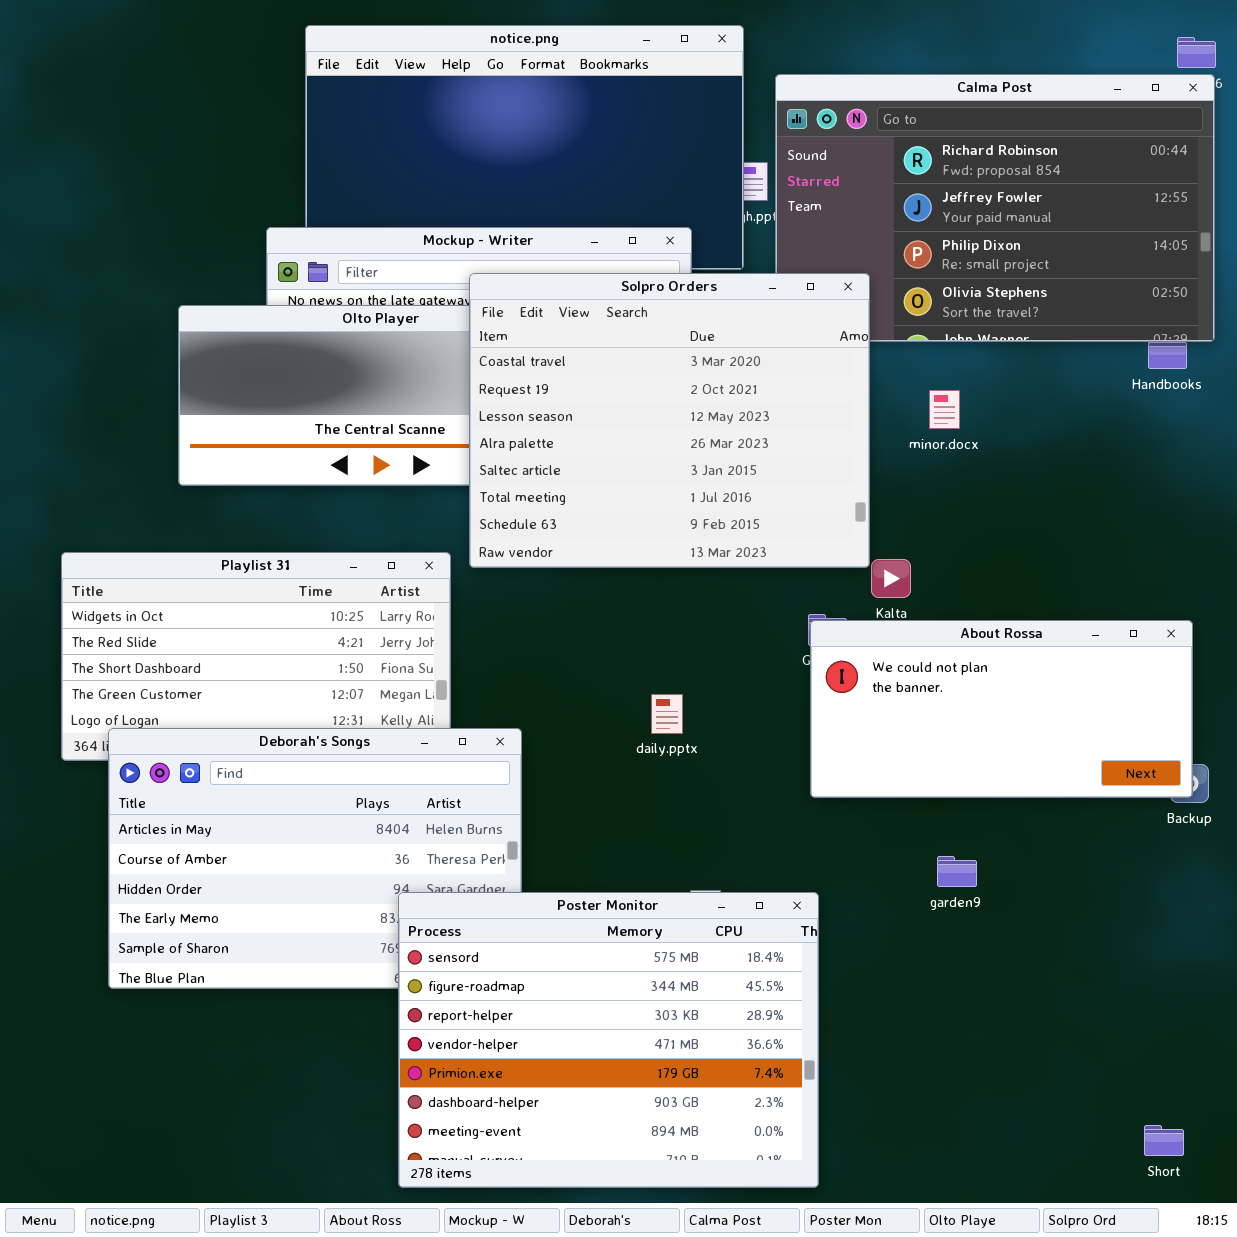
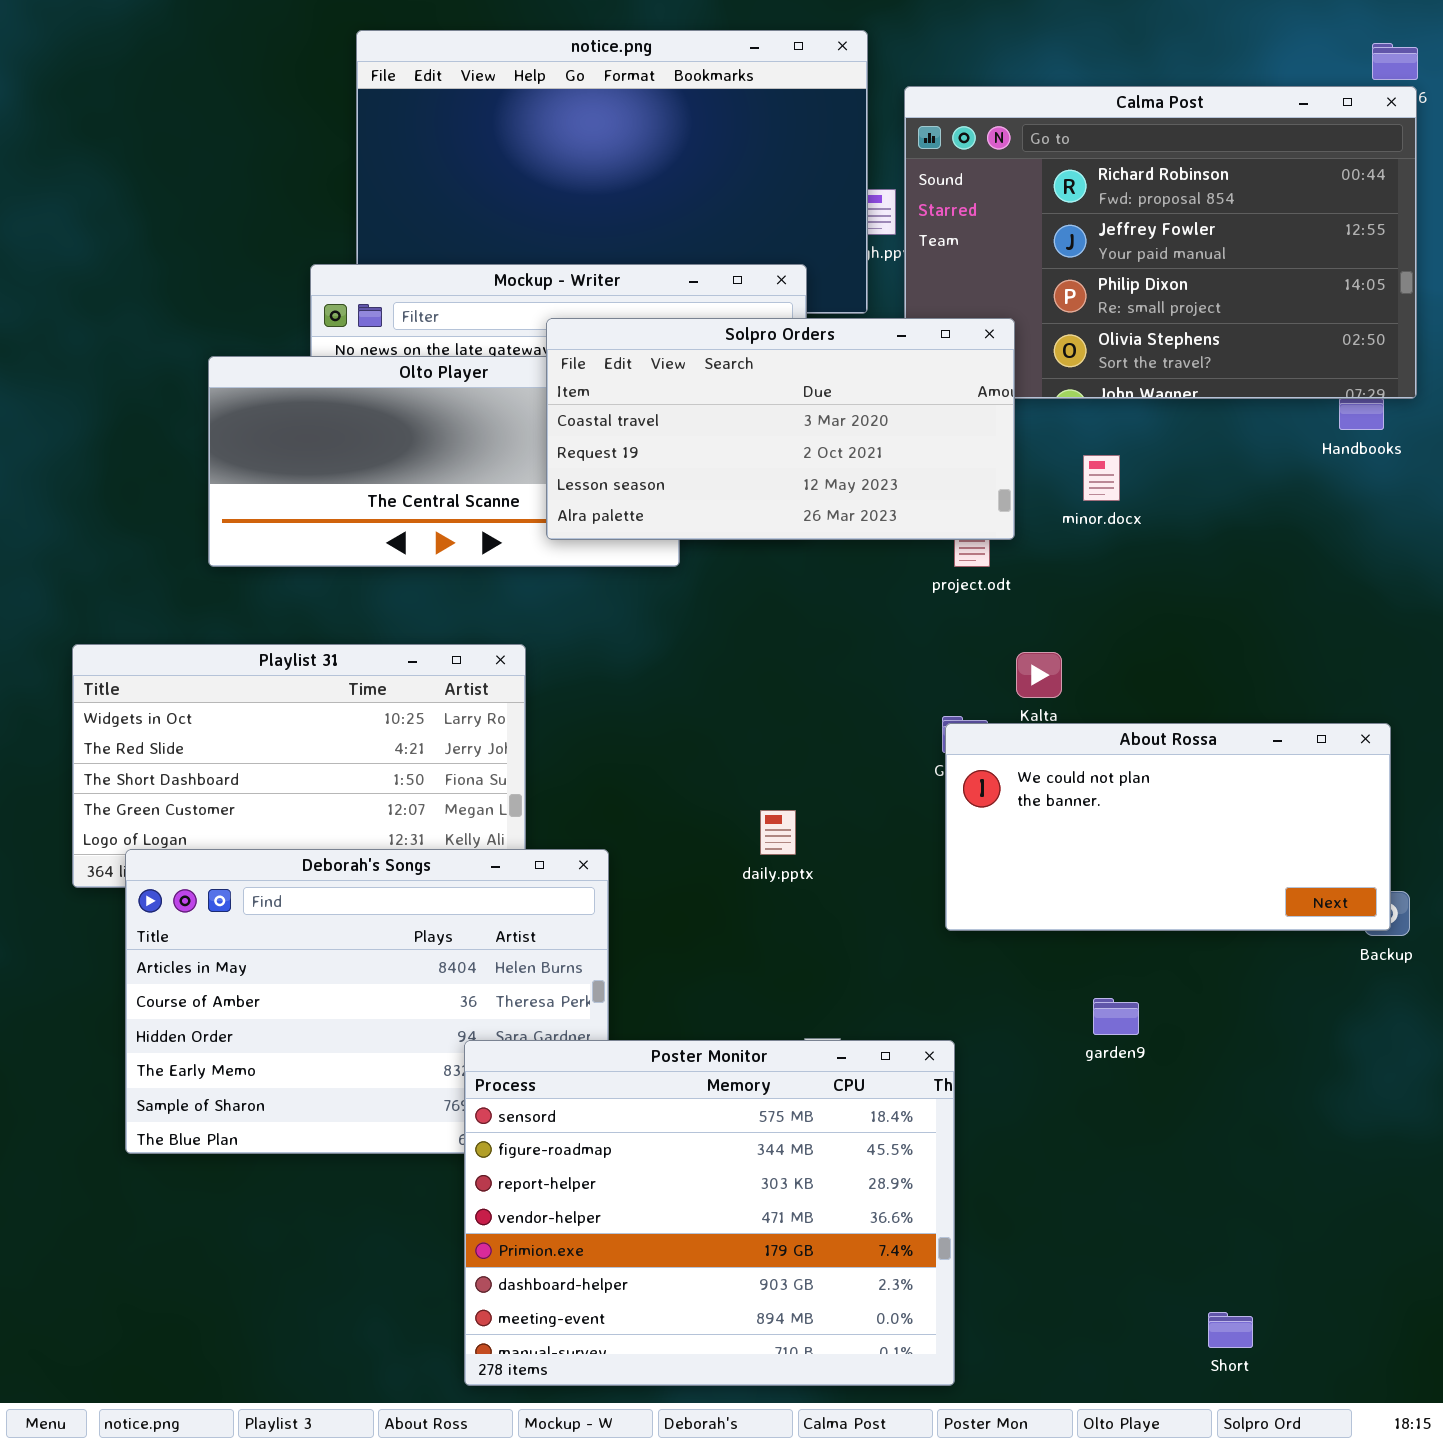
Solpro Orders: [469,273,870,568] -> [546,318,1015,540], resized
Short: [1144,1125,1184,1156] -> [1208,1312,1253,1348], moved

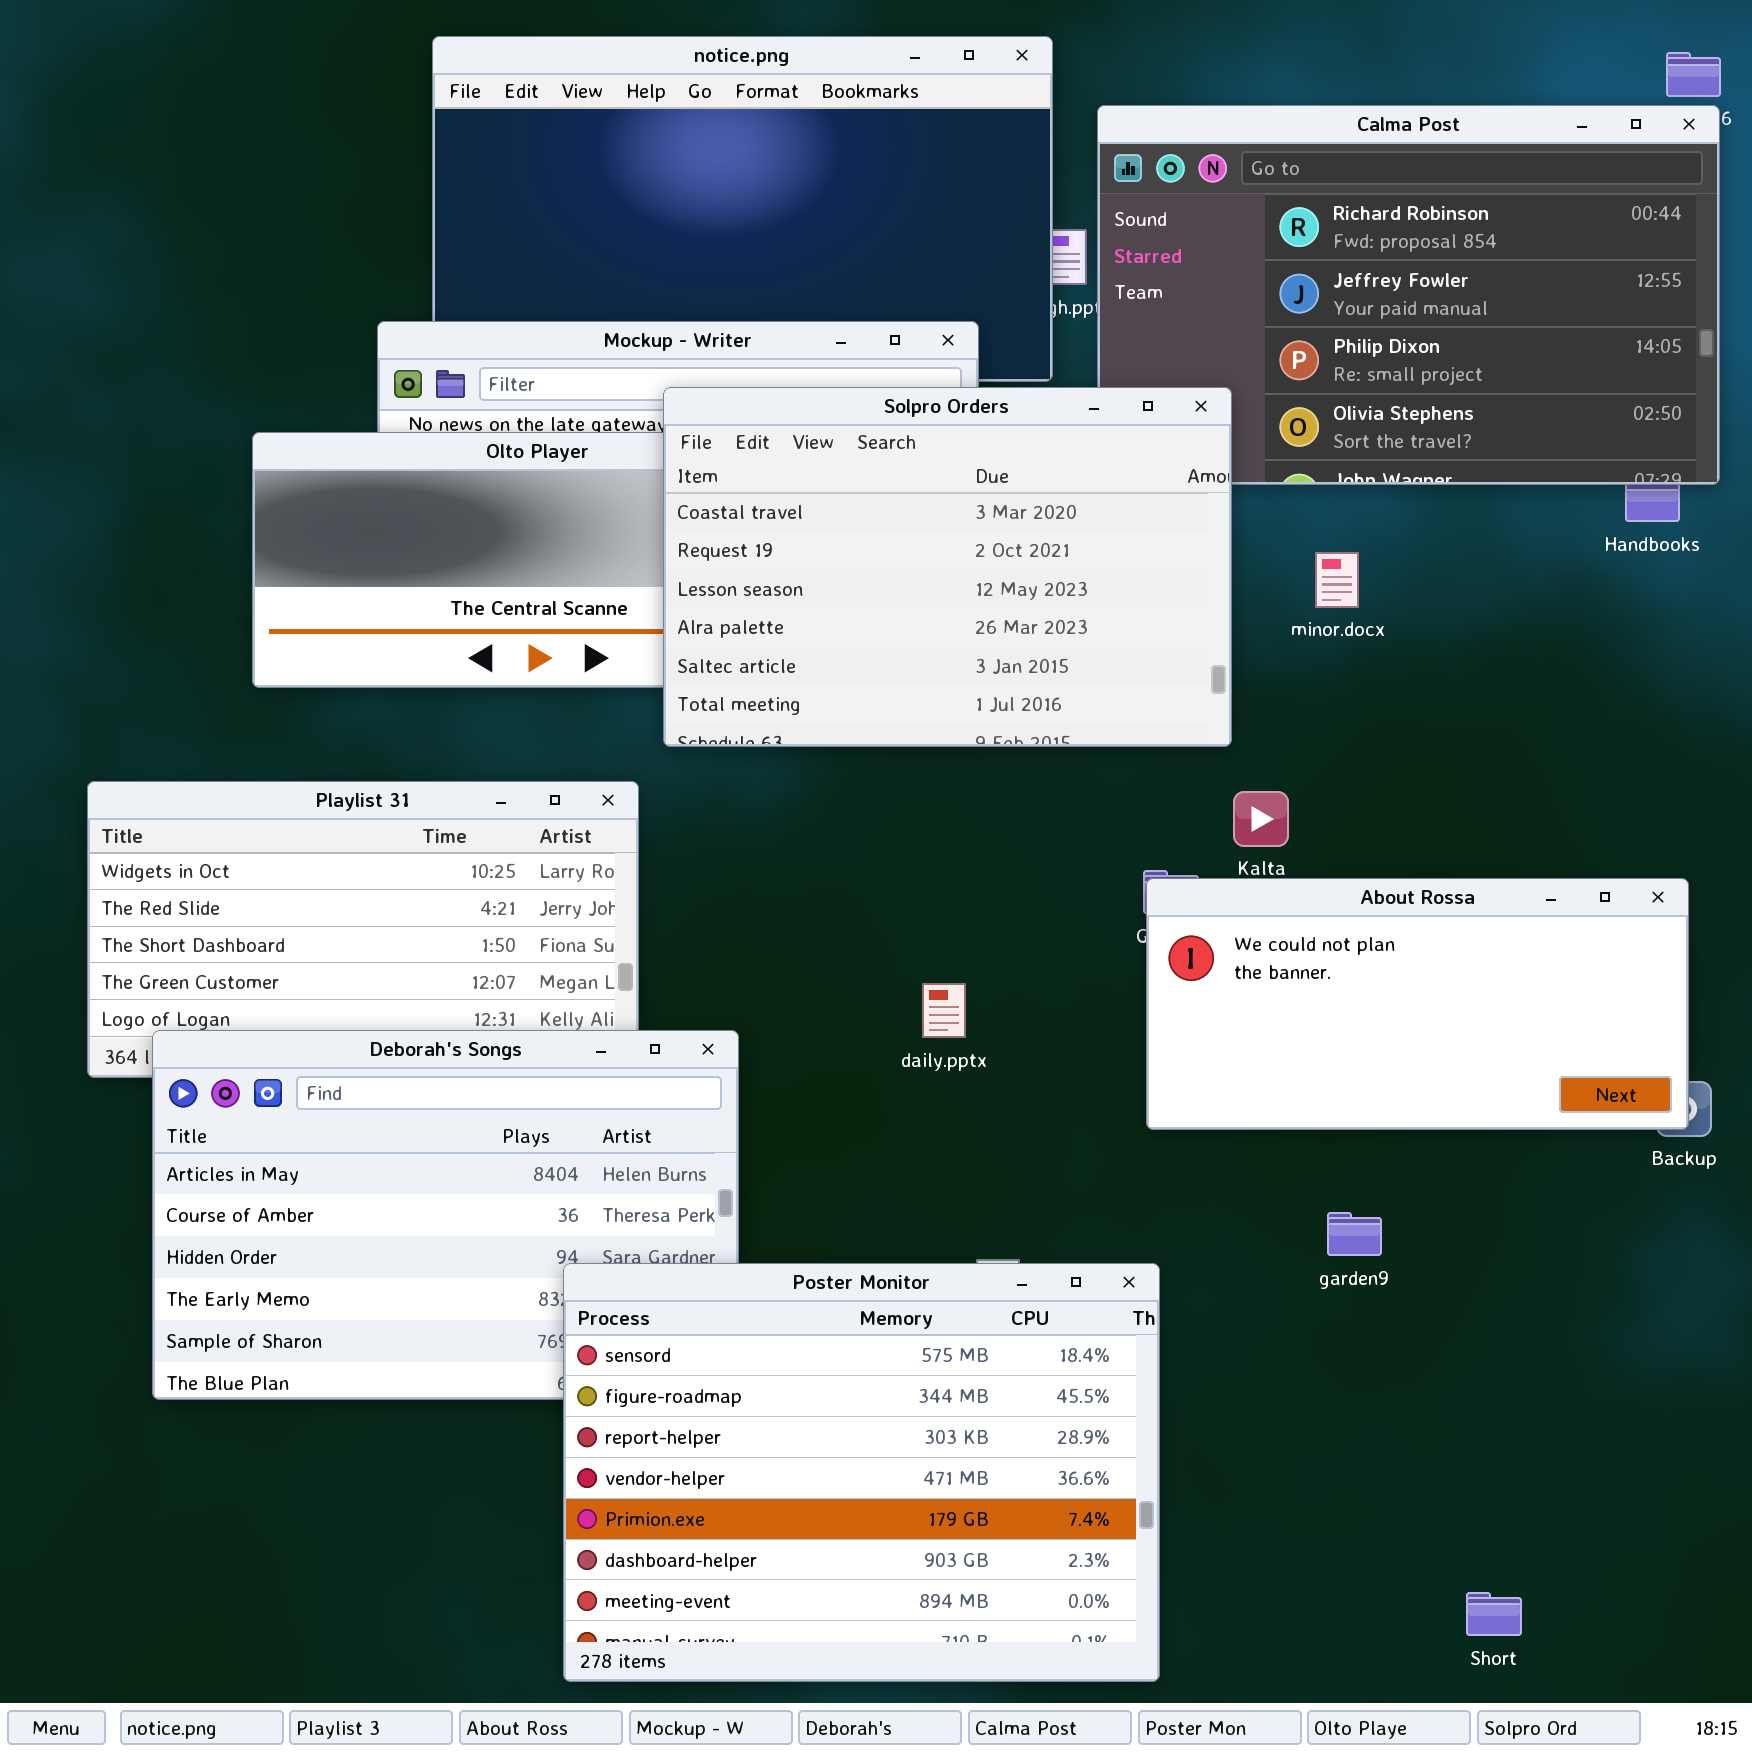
Solpro Orders: [546,318,1015,540] -> [663,387,1232,747], resized

